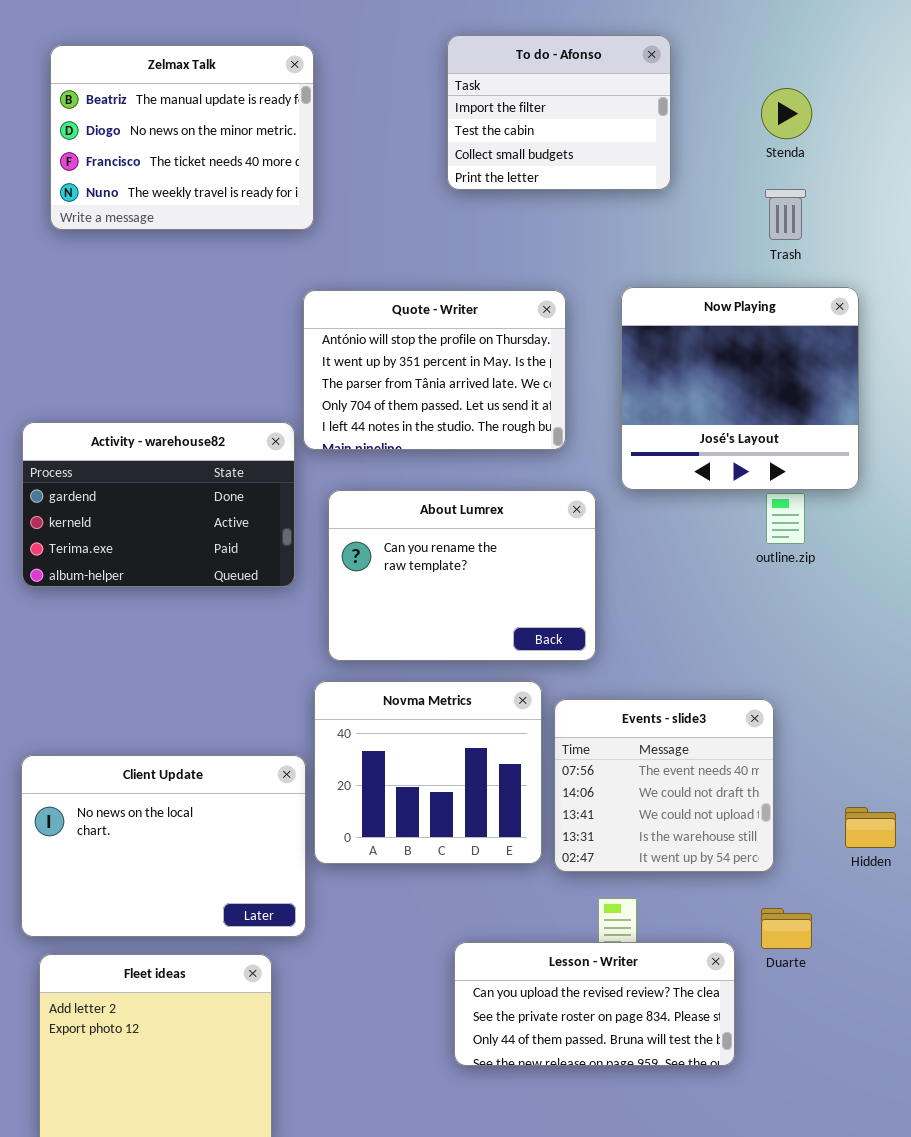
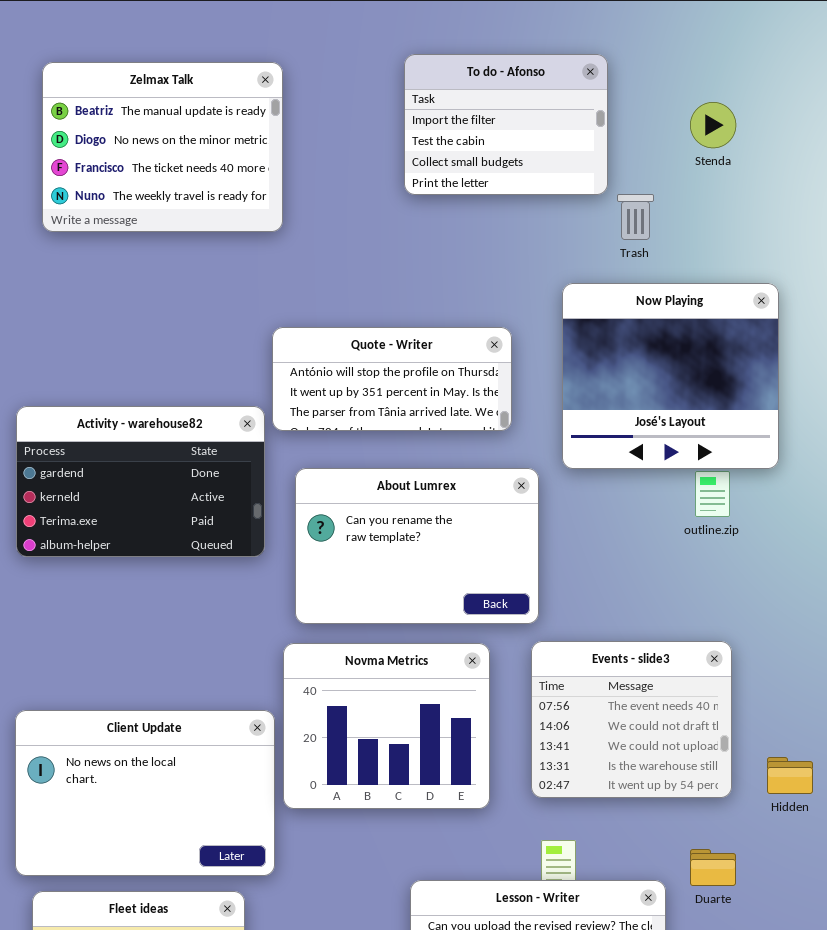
Trash: [765,189,806,240] -> [617,194,654,240], moved
Quote - Writer: [303,290,566,450] -> [272,327,512,431], resized
Events - slide3: [554,699,774,872] -> [531,641,732,798], moved

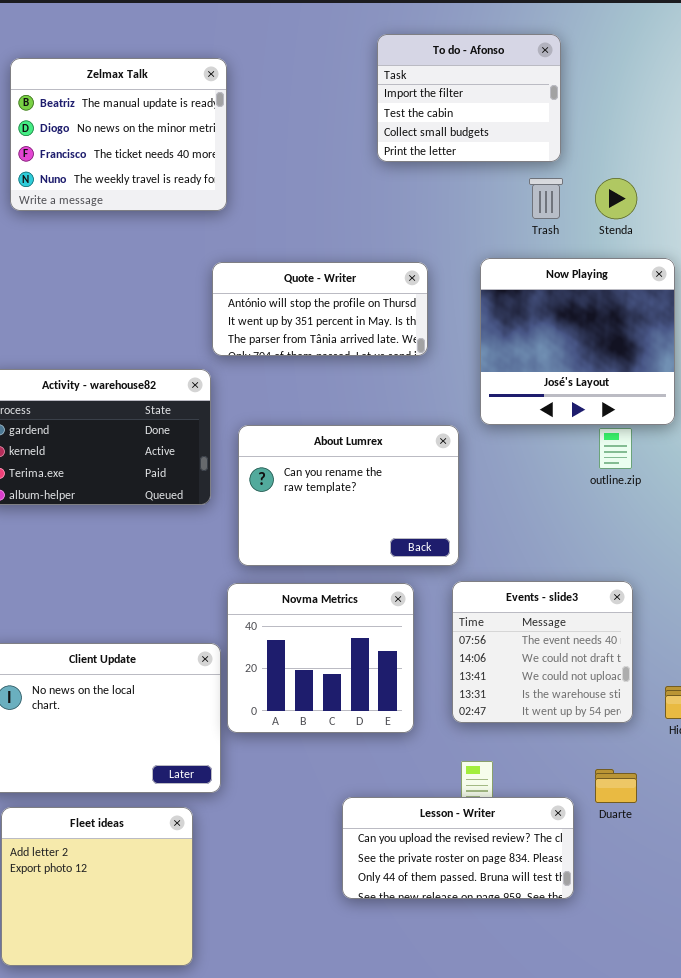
To do - Afonso: [404,54,608,195] -> [377,34,561,162], moved
Stenda: [690,102,736,148] -> [595,178,637,219], moved
Quote - Writer: [272,327,512,431] -> [212,262,428,356], moved

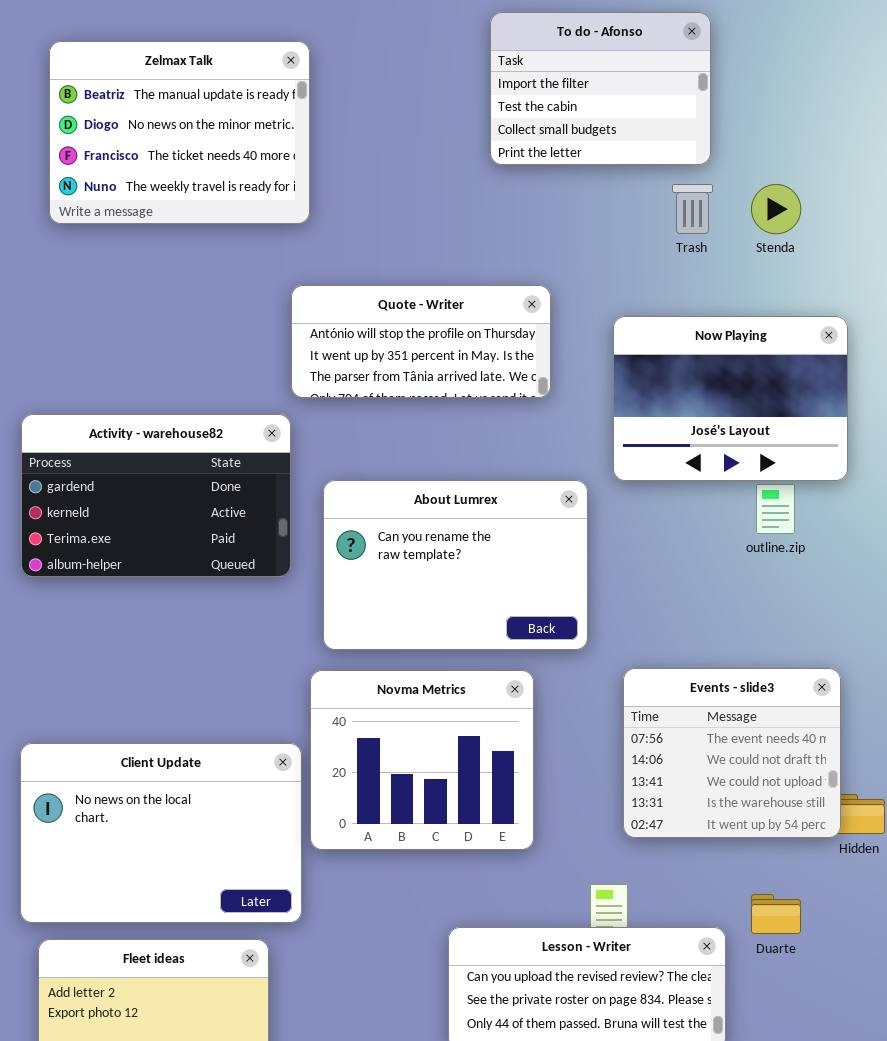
Now Playing: [480,258,675,425] -> [613,316,848,481], resized
Events - slide3: [452,581,633,723] -> [623,668,841,838], moved

